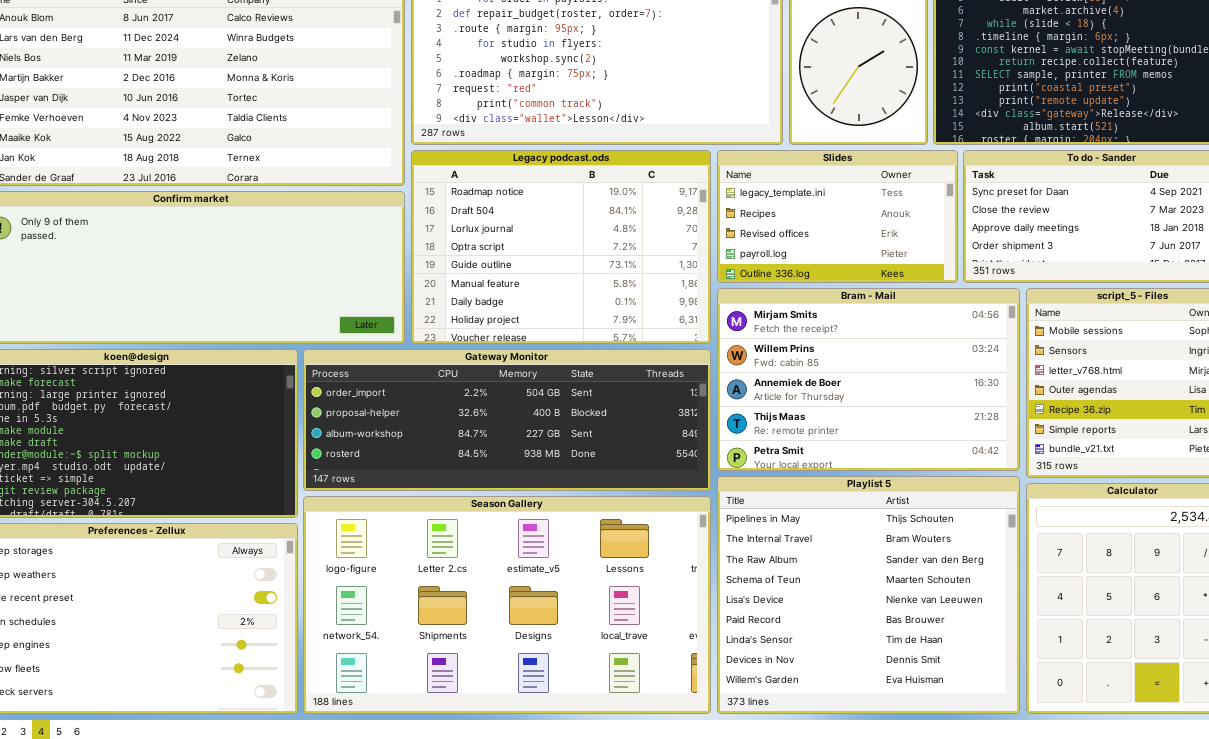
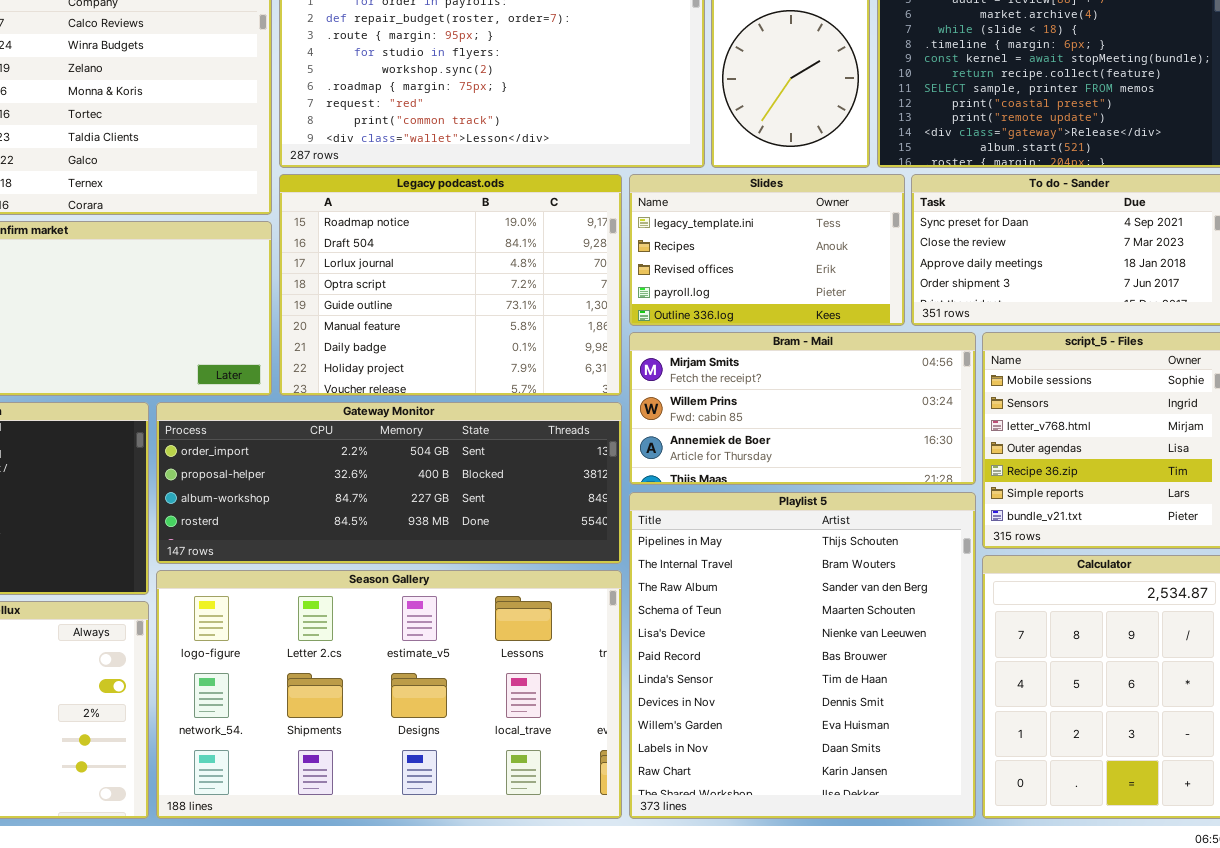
Bram - Mail: [717,288,1020,471] -> [629,332,976,485], resized
Playlist 5: [717,476,1020,714] -> [629,492,976,819], resized

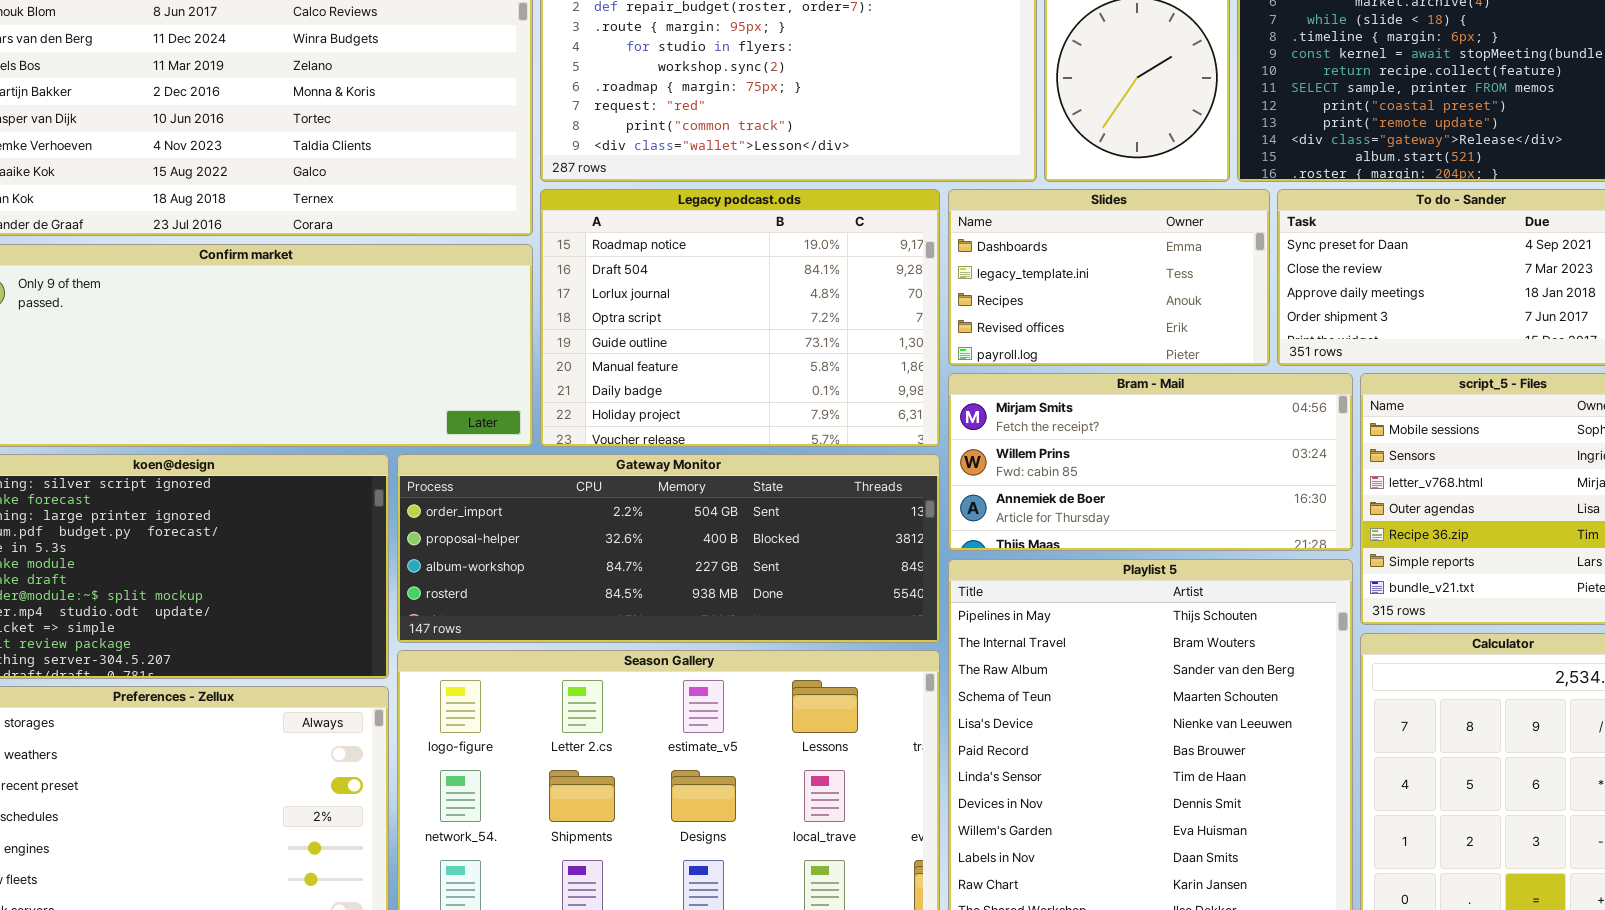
Slides: [629,174,905,326] -> [948,189,1270,366], scrolled up 1 row

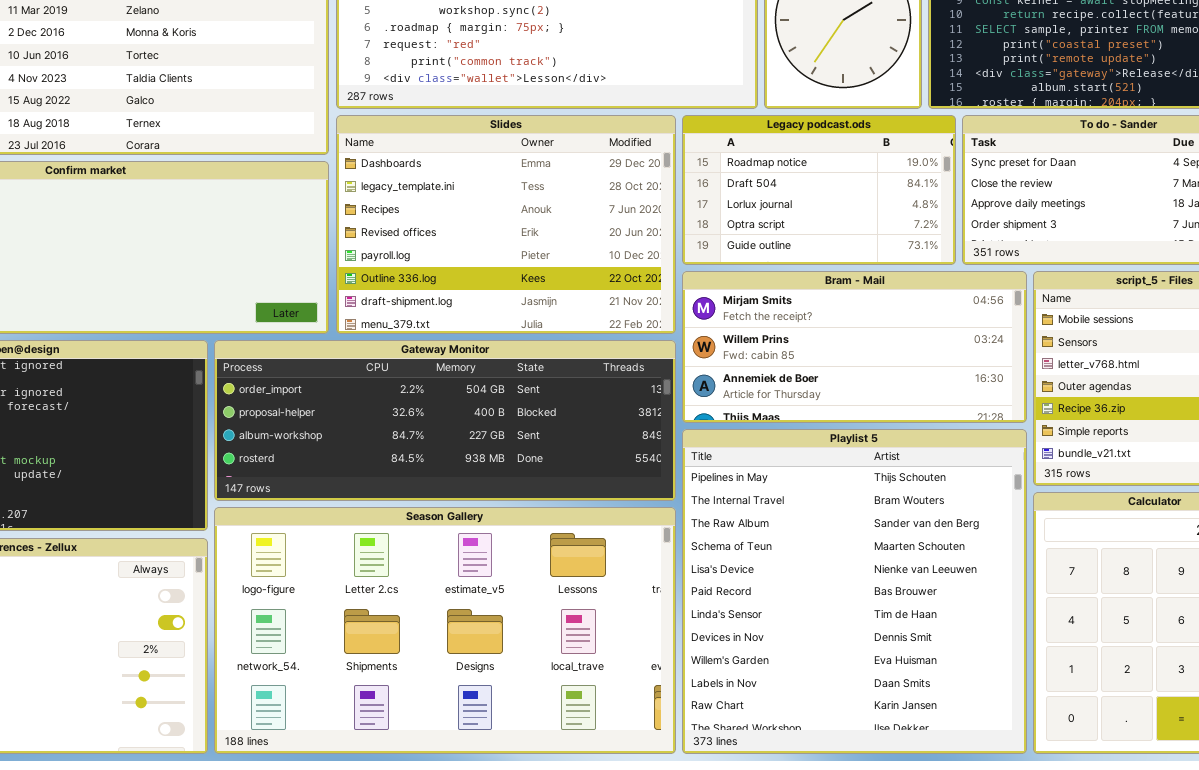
Legacy podcast.ods: [540,189,940,447] -> [682,115,956,265], moved, resized
Slides: [948,189,1270,366] -> [336,115,676,334], moved, resized

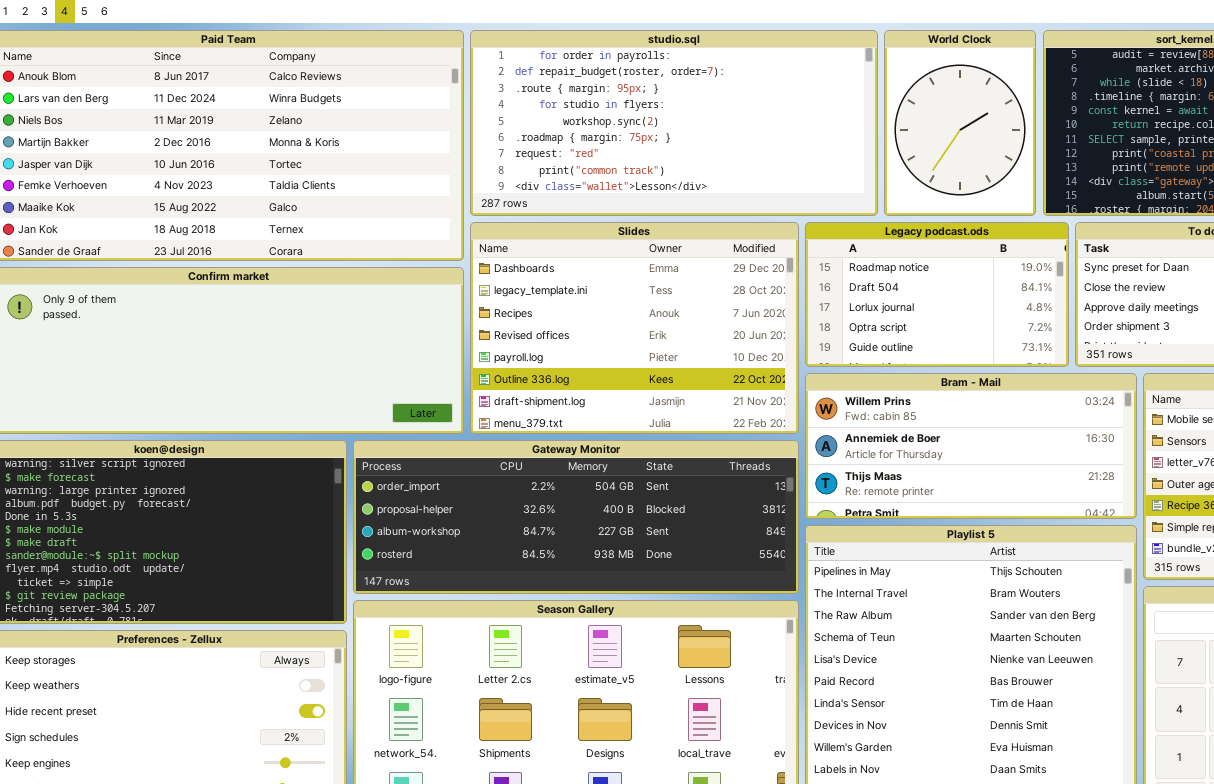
Bram - Mail: [682,271,1027,423] -> [805,373,1137,519], scrolled down 1 row

